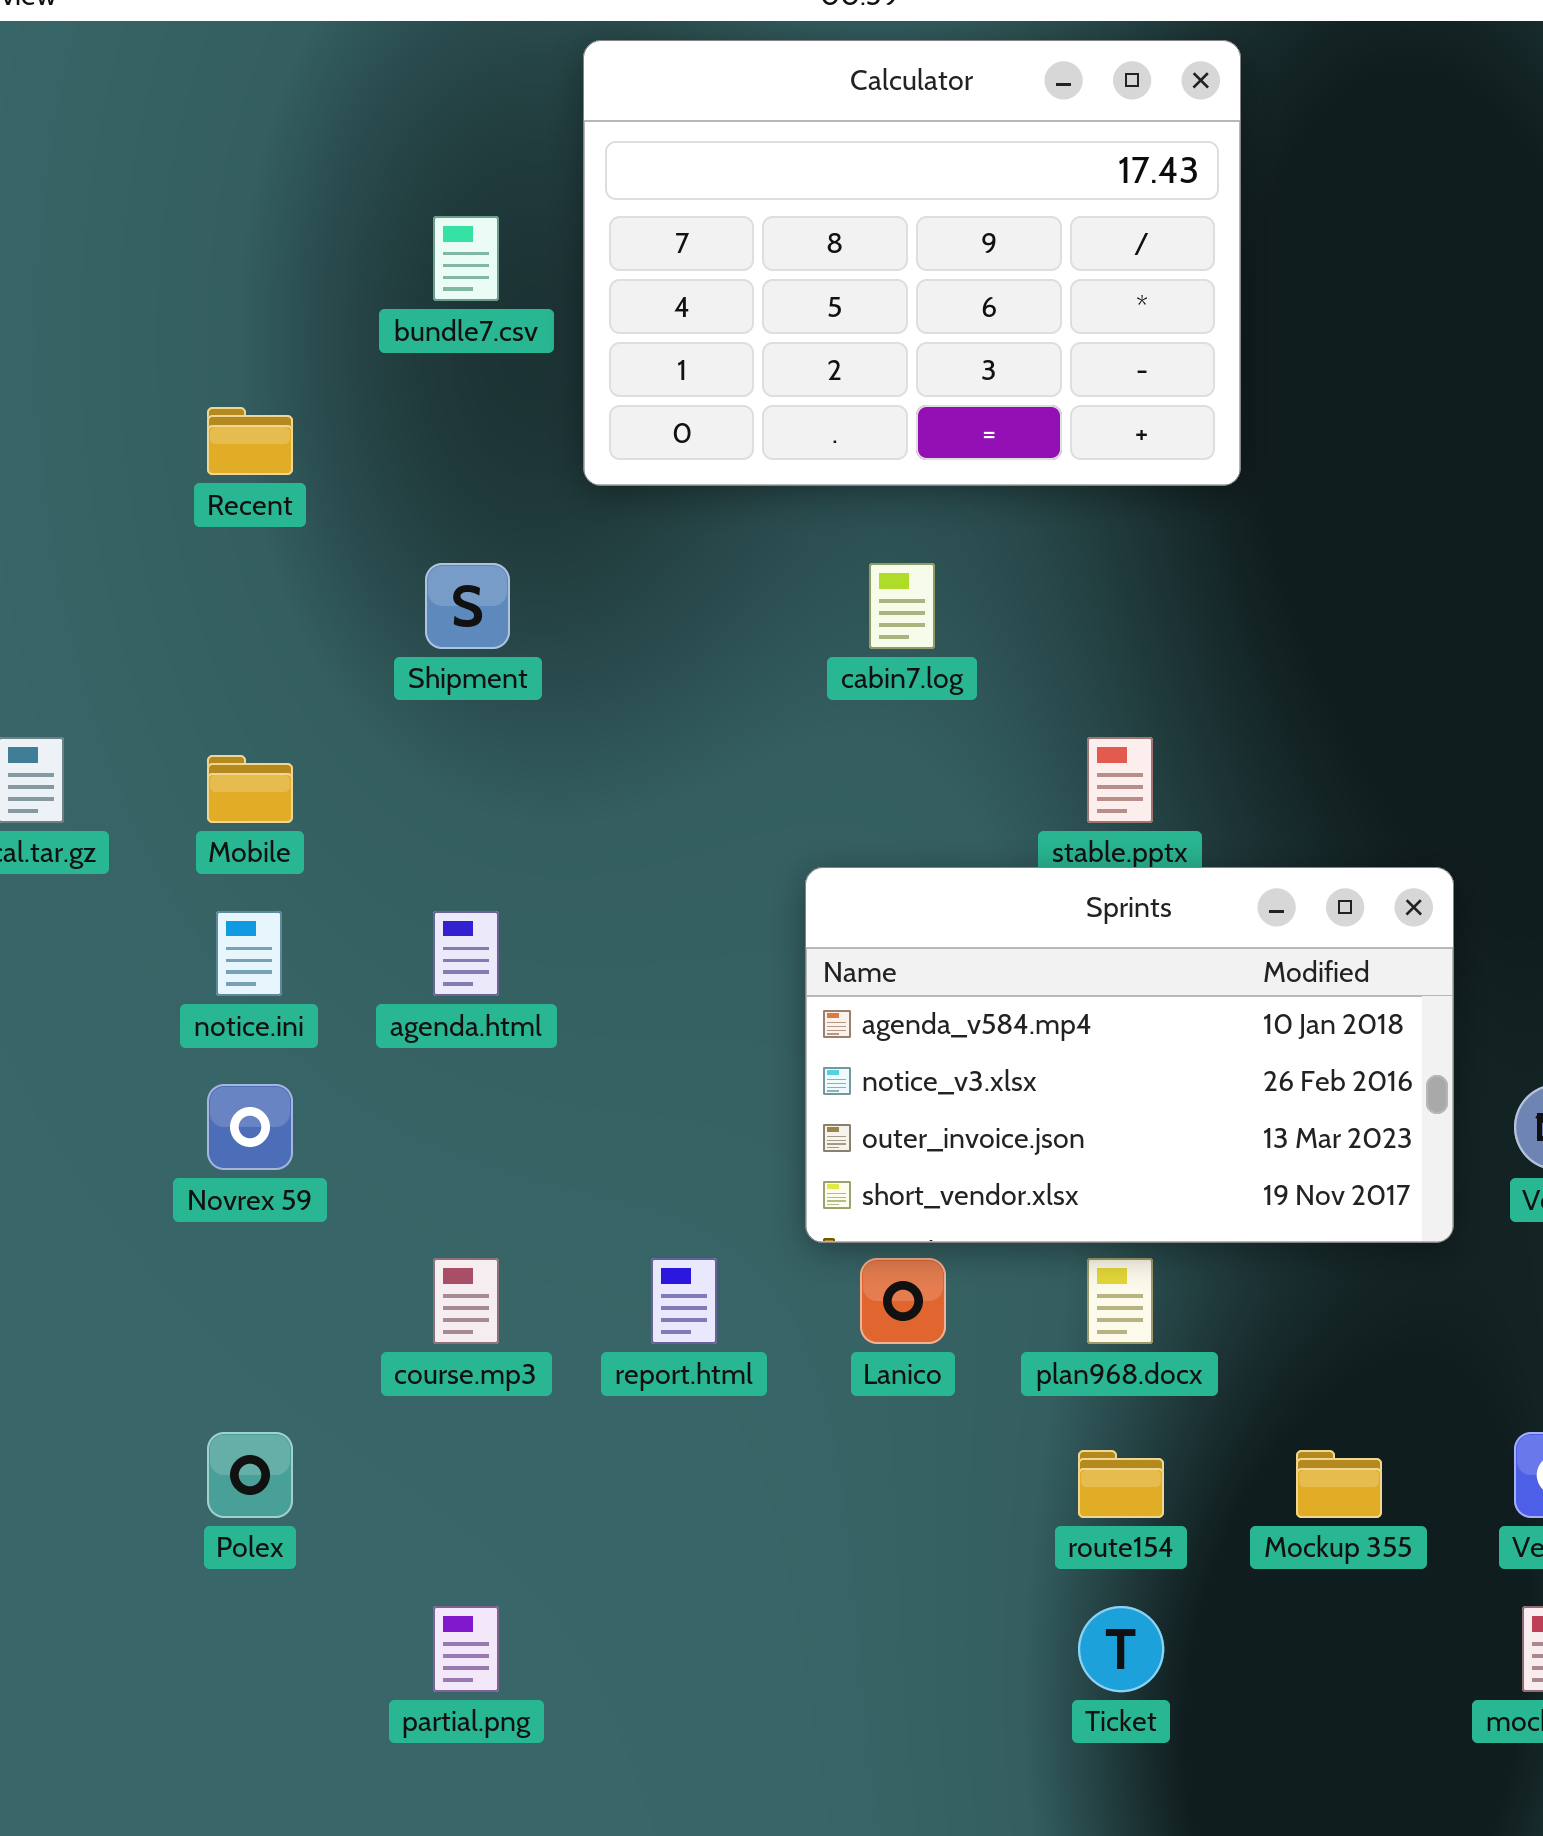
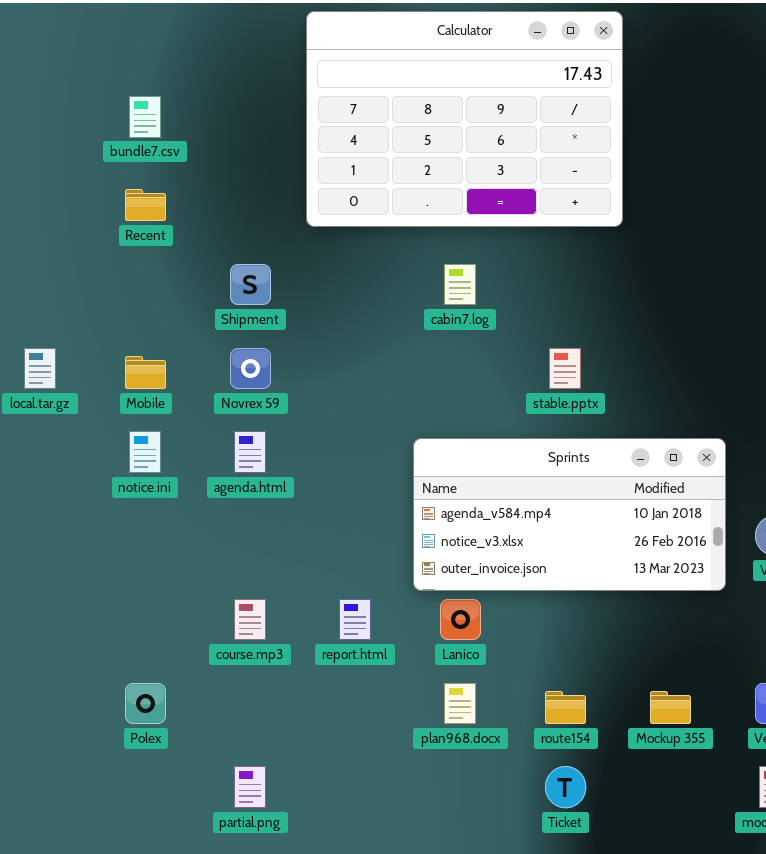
bundle7.csv: [433,216,499,301] -> [129,96,161,138], moved
Sprints: [805,867,1454,1243] -> [413,438,726,591], resized
Novrex 59: [207,1084,293,1170] -> [230,348,271,389], moved
plan968.docx: [1087,1258,1153,1344] -> [444,683,476,724], moved

